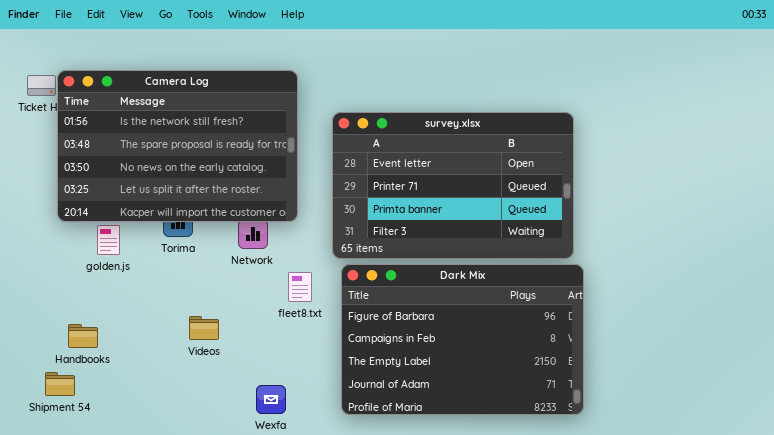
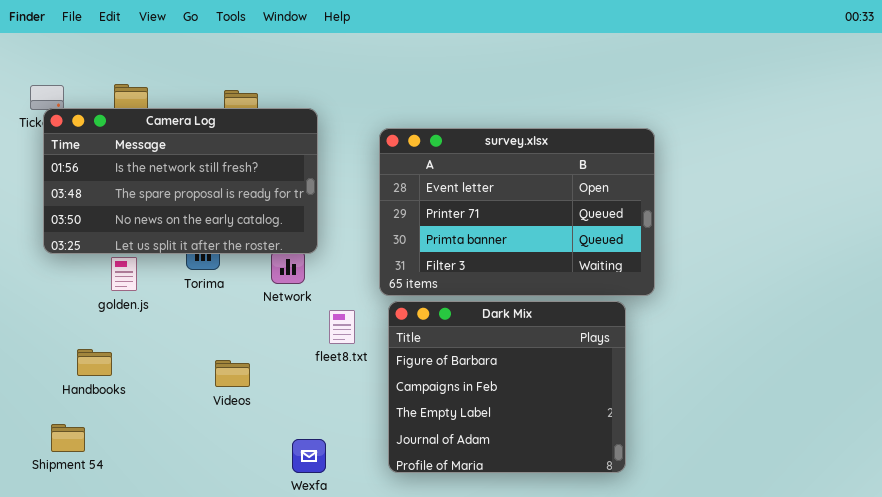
Camera Log: [57,70,298,222] -> [43,108,318,254], moved, resized
Dark Mix: [341,264,584,415] -> [388,301,626,473], resized
Handbooks: [68,324,98,348] -> [77,349,112,376], moved

